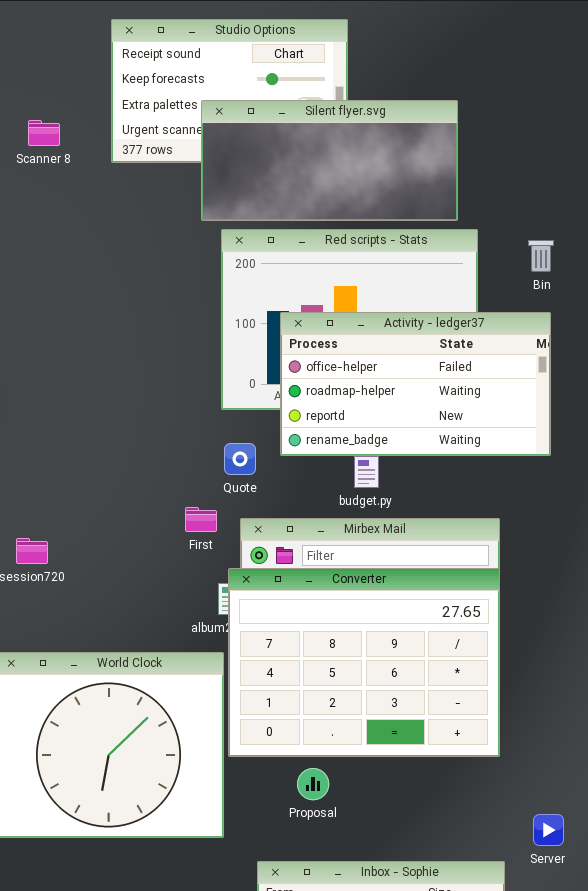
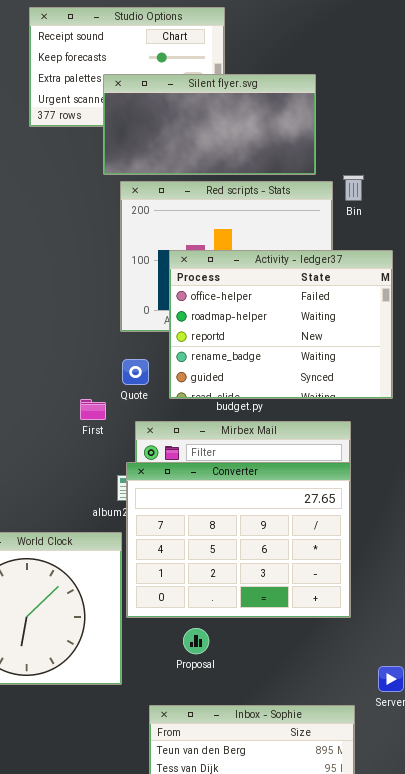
Bin: [528,240,554,272] -> [343,175,364,201], moved
Activity - ledger37: [280,312,551,456] -> [169,250,393,399], resized
First: [185,507,217,532] -> [80,399,106,420], moved

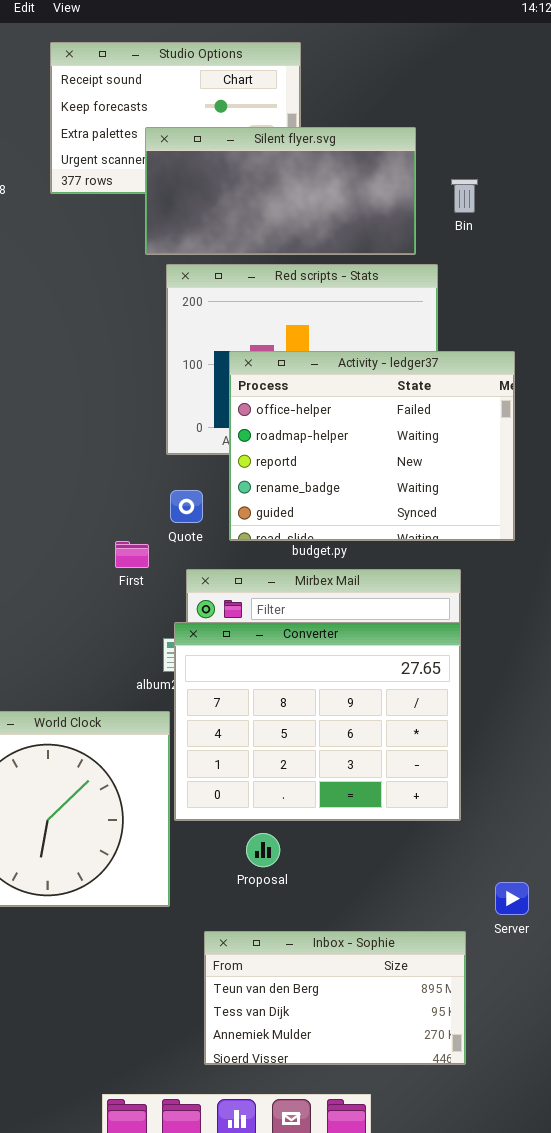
Bin: [343,175,364,201] -> [451,179,478,213], moved

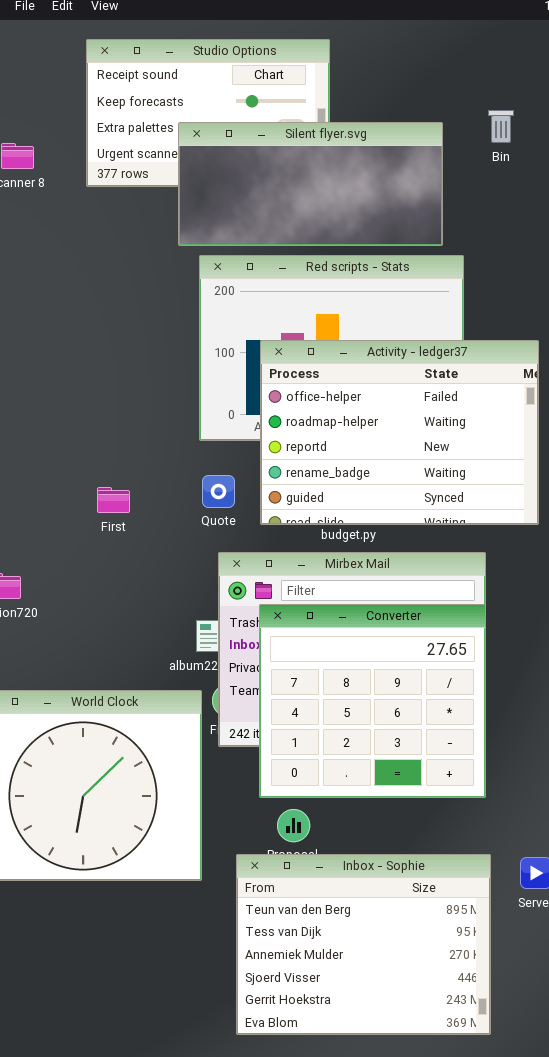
Bin: [451,179,478,213] -> [488,110,514,143], moved
First: [115,541,149,568] -> [97,487,130,513], moved
Converter: [174,622,461,821] -> [259,604,486,798], resized
Inbox - Sophie: [204,931,466,1065] -> [236,854,491,1035], resized

